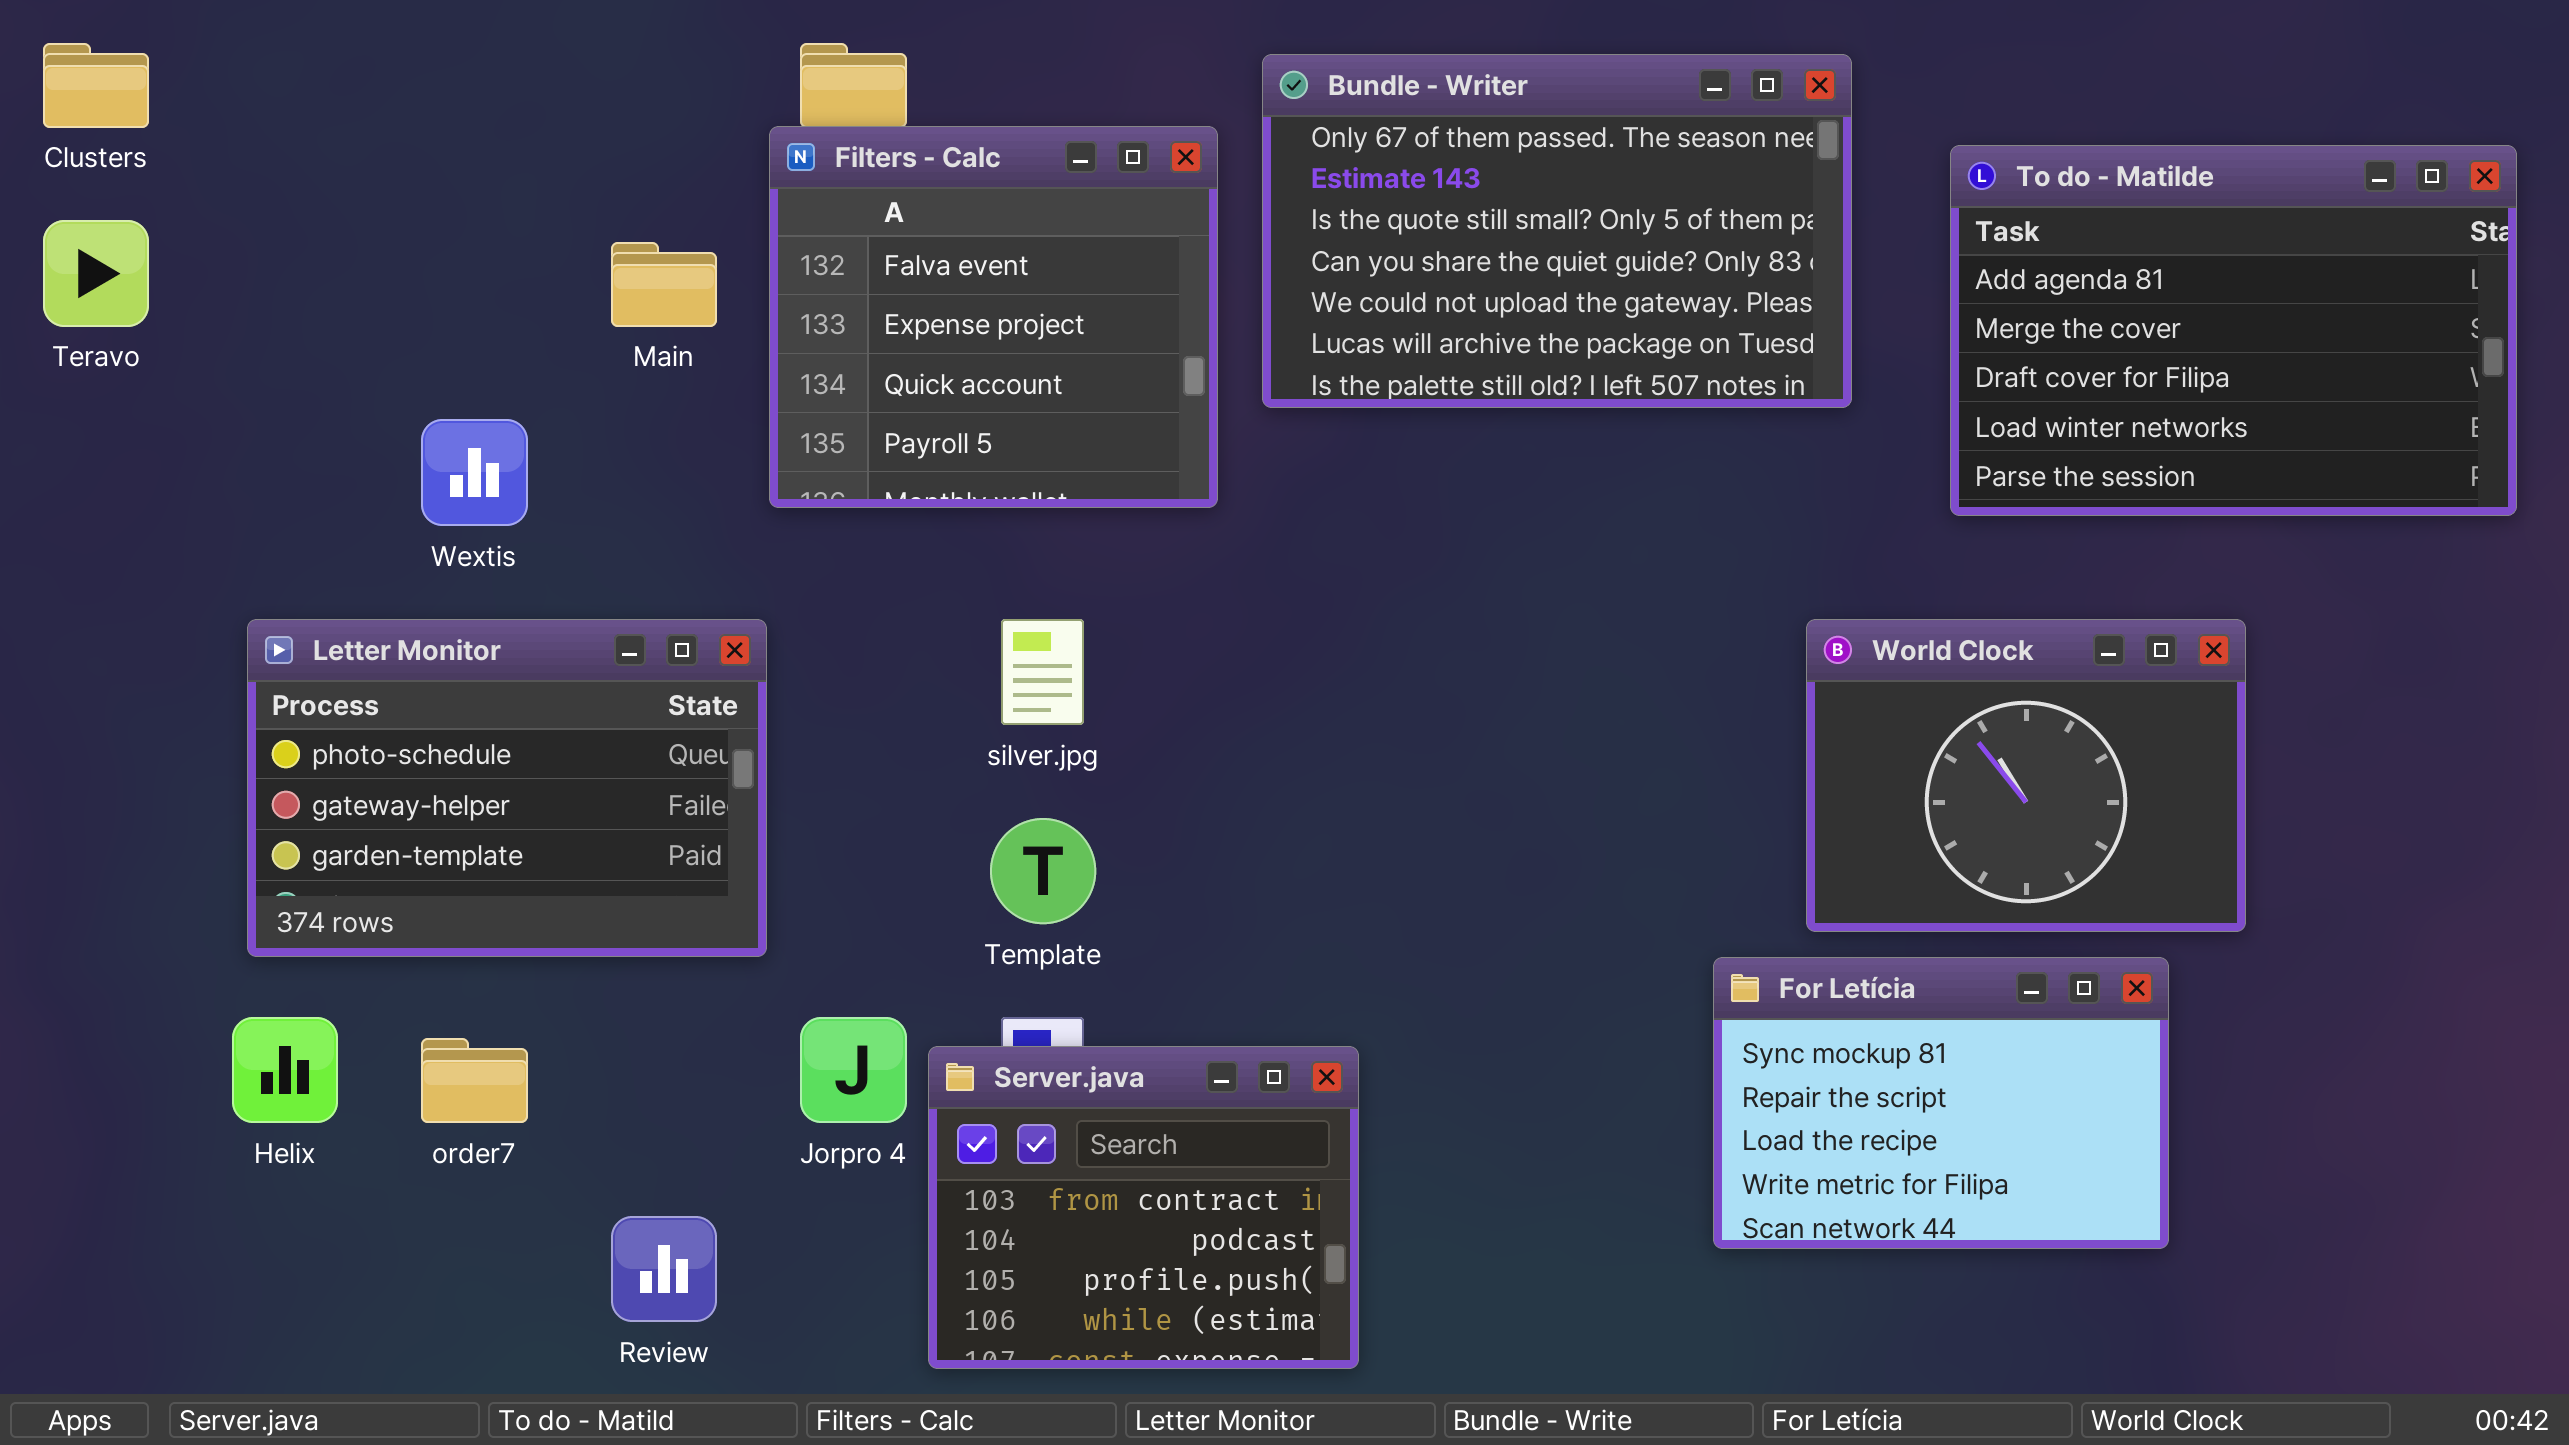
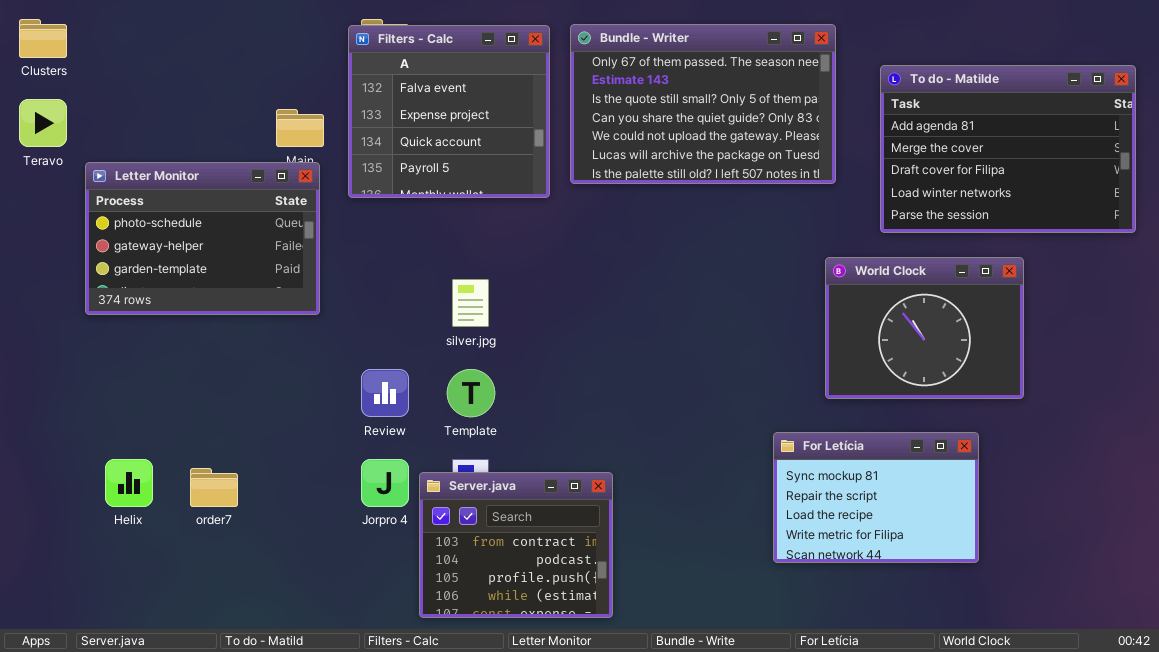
Filters - Calc: [769,126,1218,508] -> [348,25,550,198], moved
Letter Monitor: [247,619,767,957] -> [85,162,320,315], moved
World Clock: [1806,619,2246,932] -> [825,257,1024,399], moved
Review: [611,1216,717,1322] -> [361,369,409,417], moved

